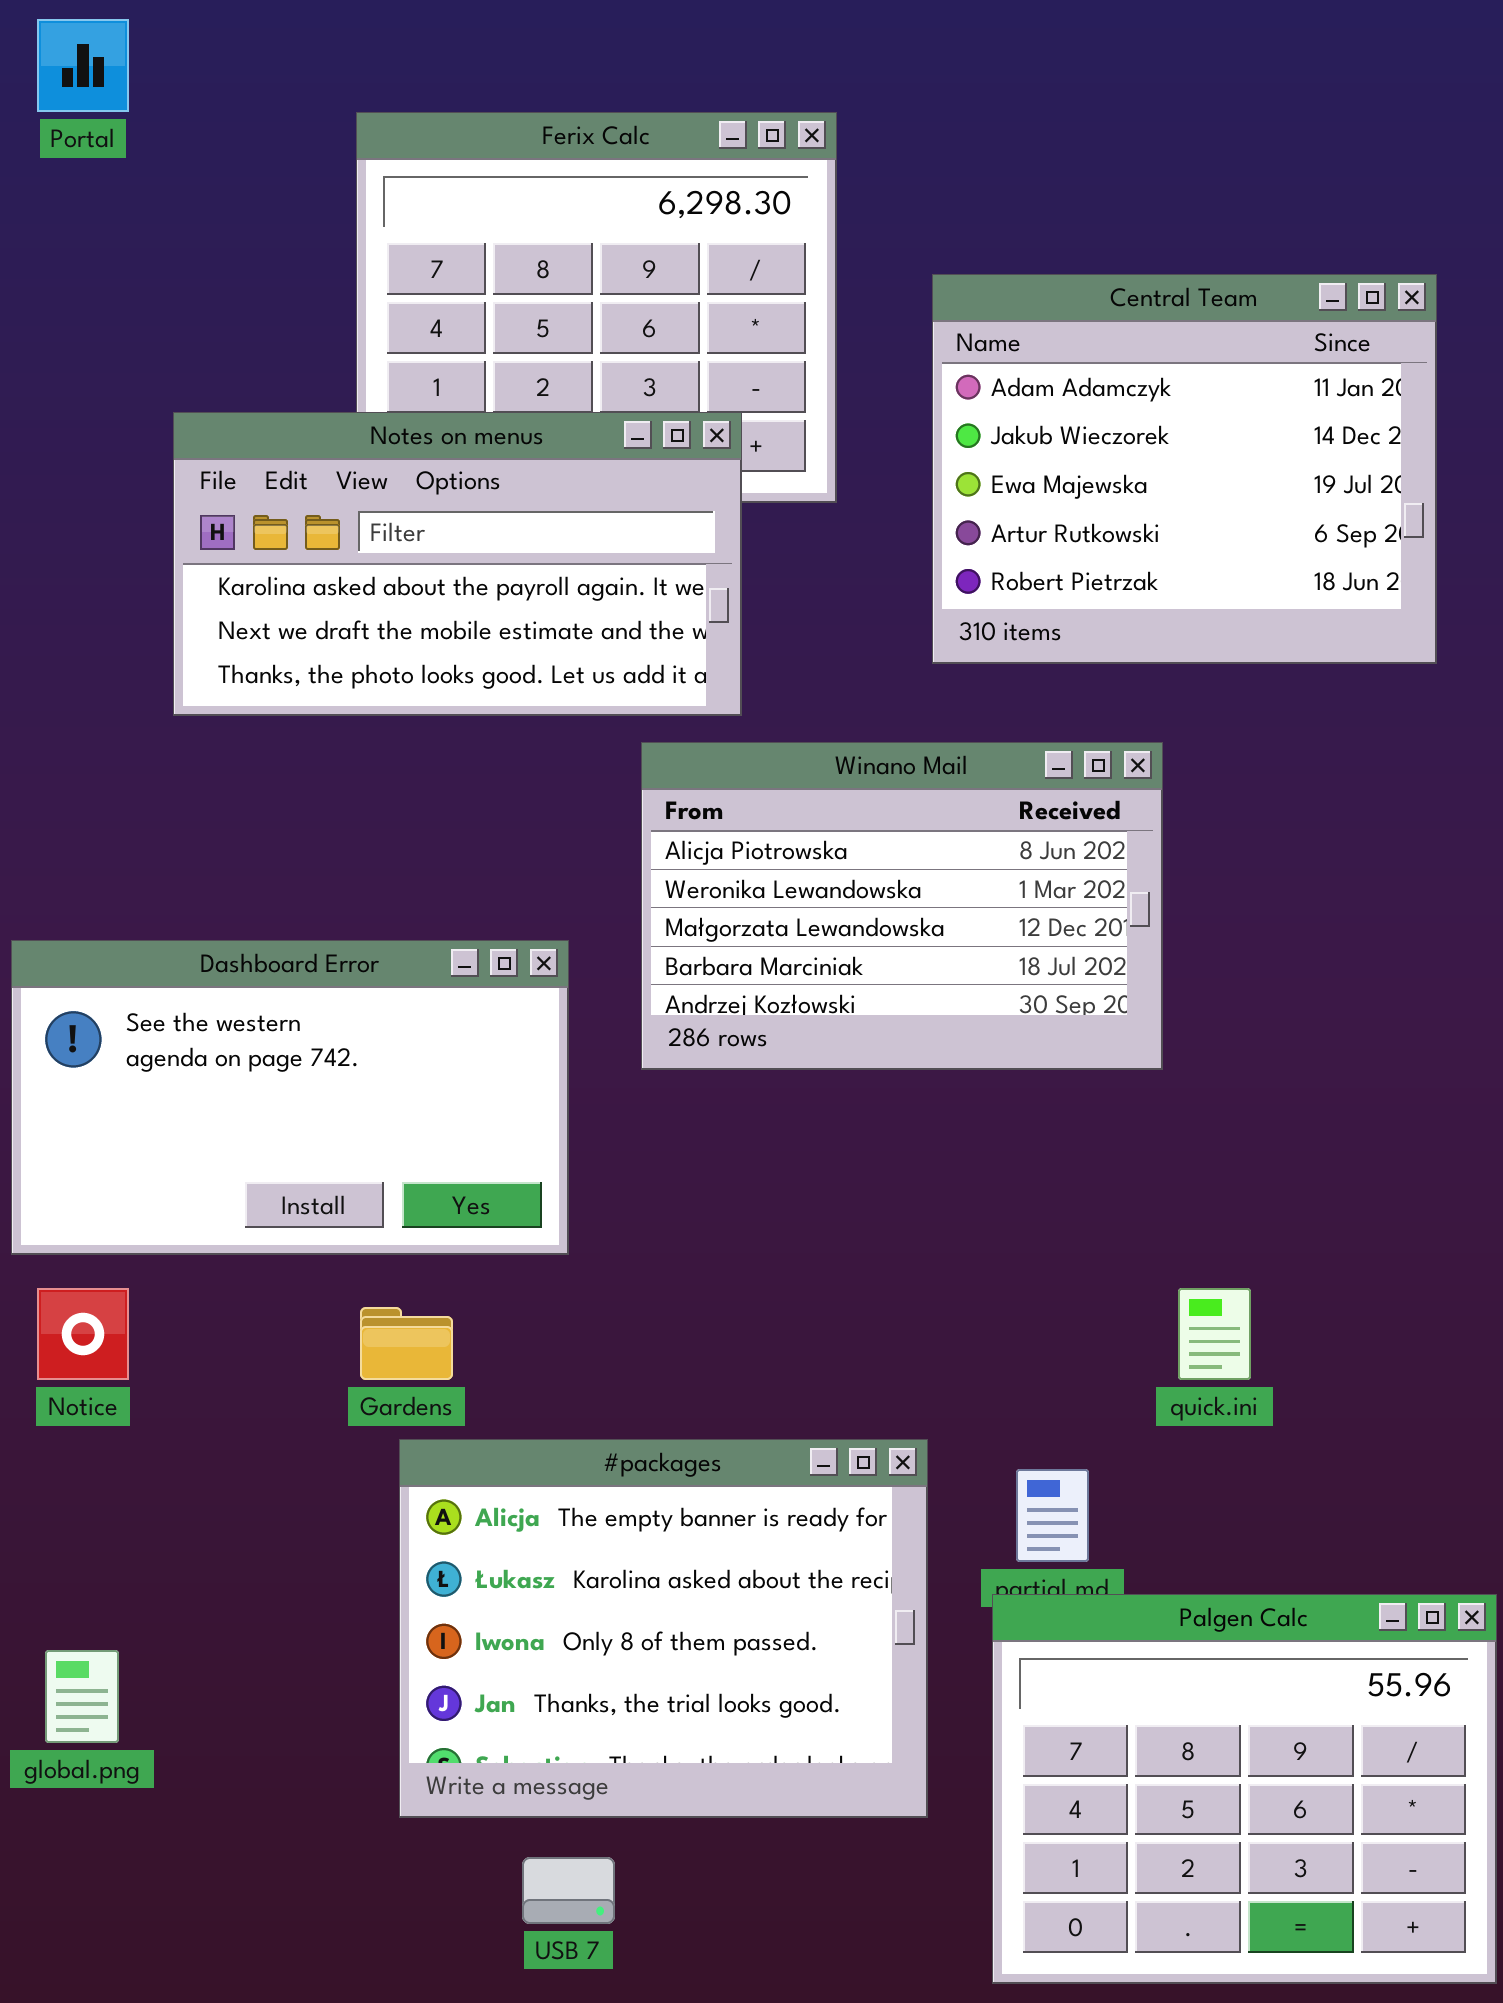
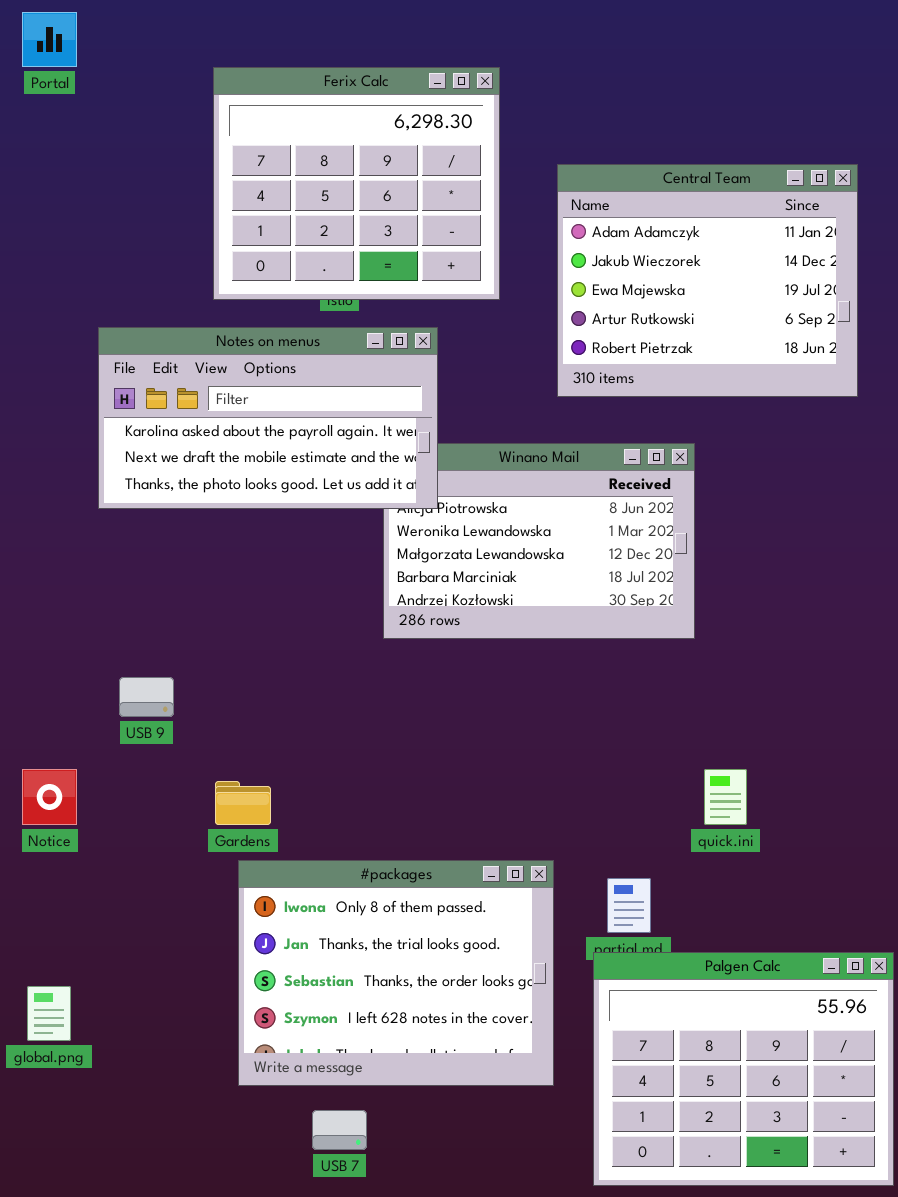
Notes on menus: [173,412,742,716] -> [98,327,438,509], moved
Dashboard Error: [11,940,569,1255] -> none, closed
#packages: [399,1439,928,1818] -> [238,860,554,1086], scrolled down 2 rows

